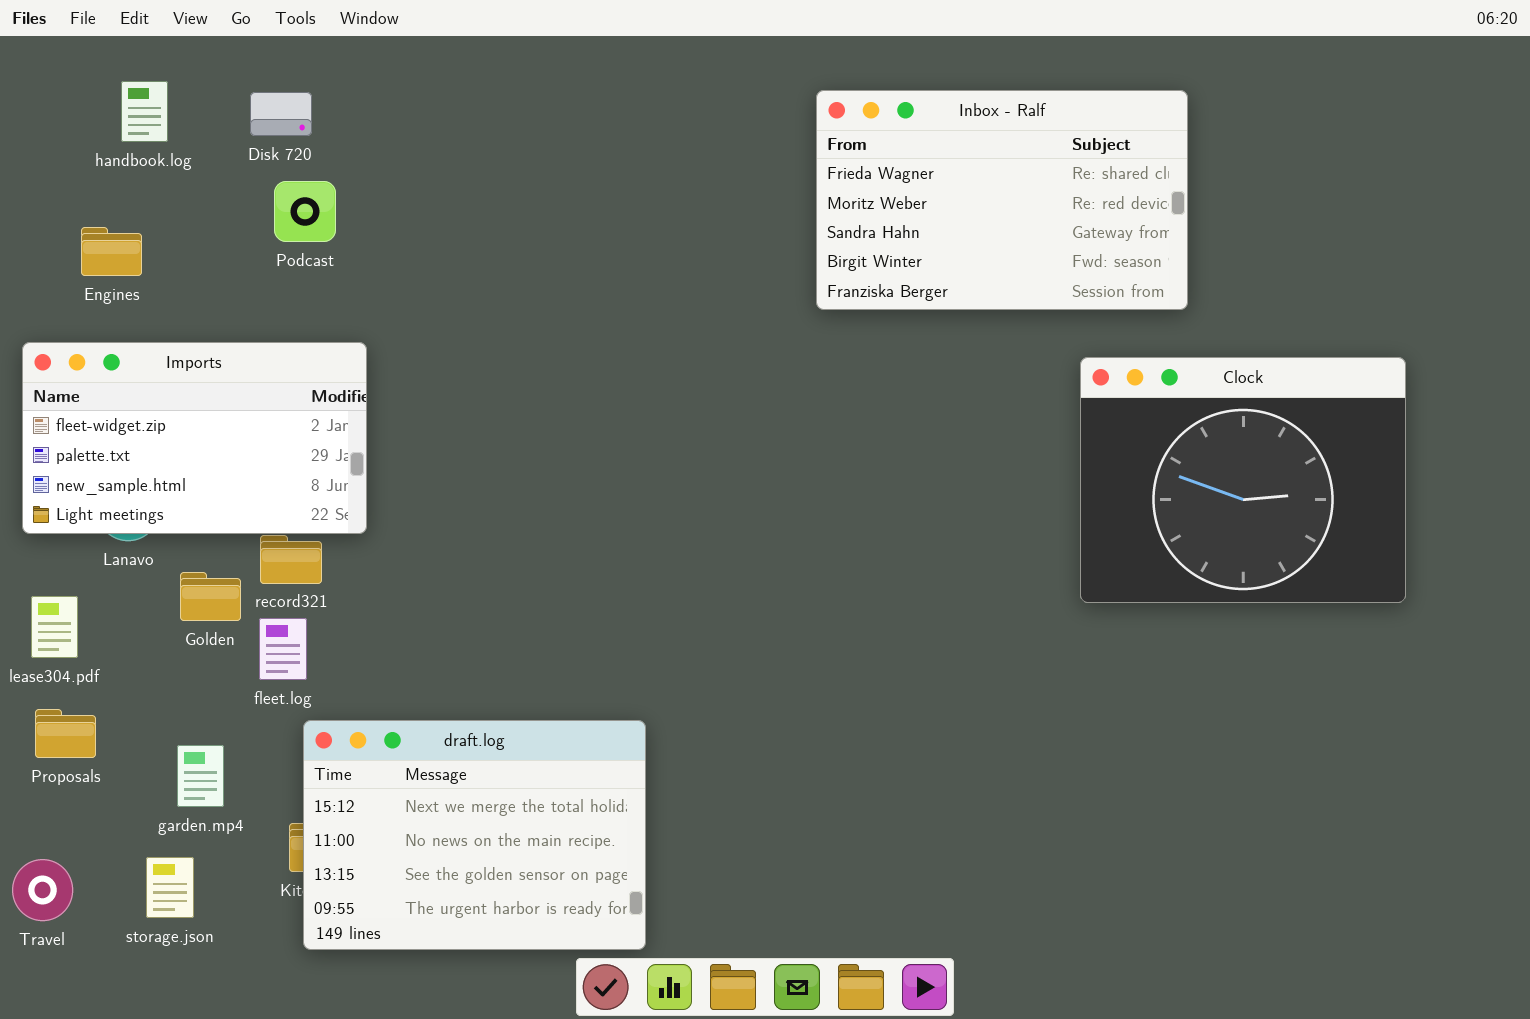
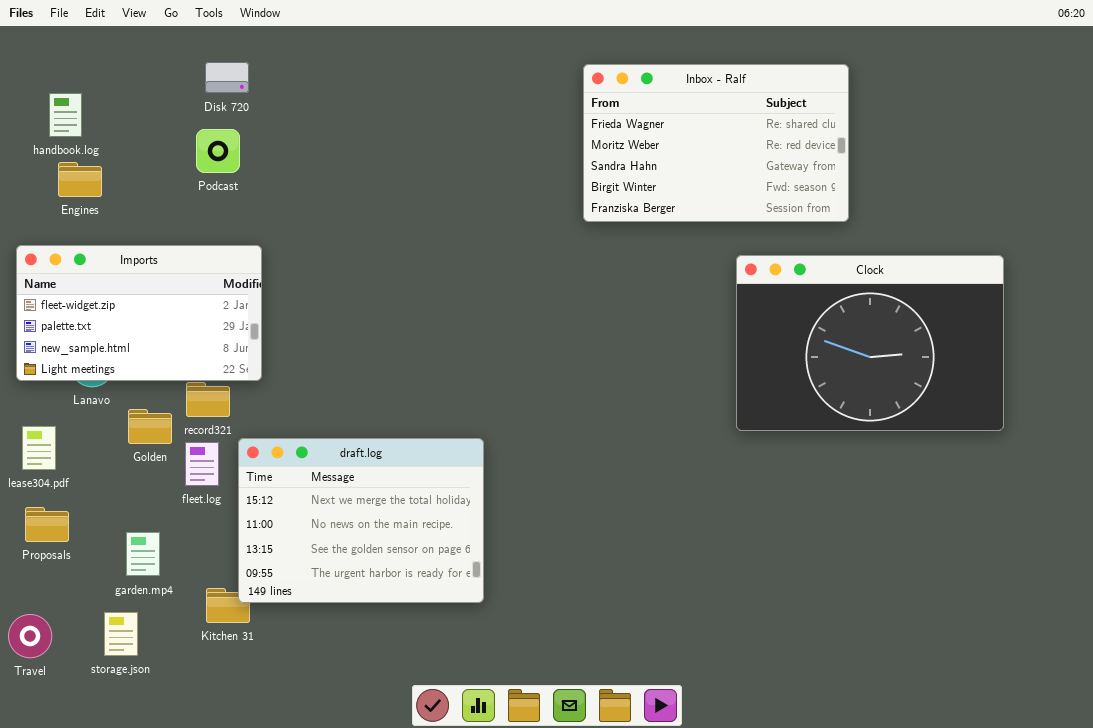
handbook.log: [121,81,168,142] -> [49,93,82,137], moved
Disk 720: [250,92,312,136] -> [205,62,249,93], moved
Clock: [1080,357,1406,603] -> [736,255,1004,431], resized
draft.log: [303,720,646,950] -> [238,438,484,603], moved

